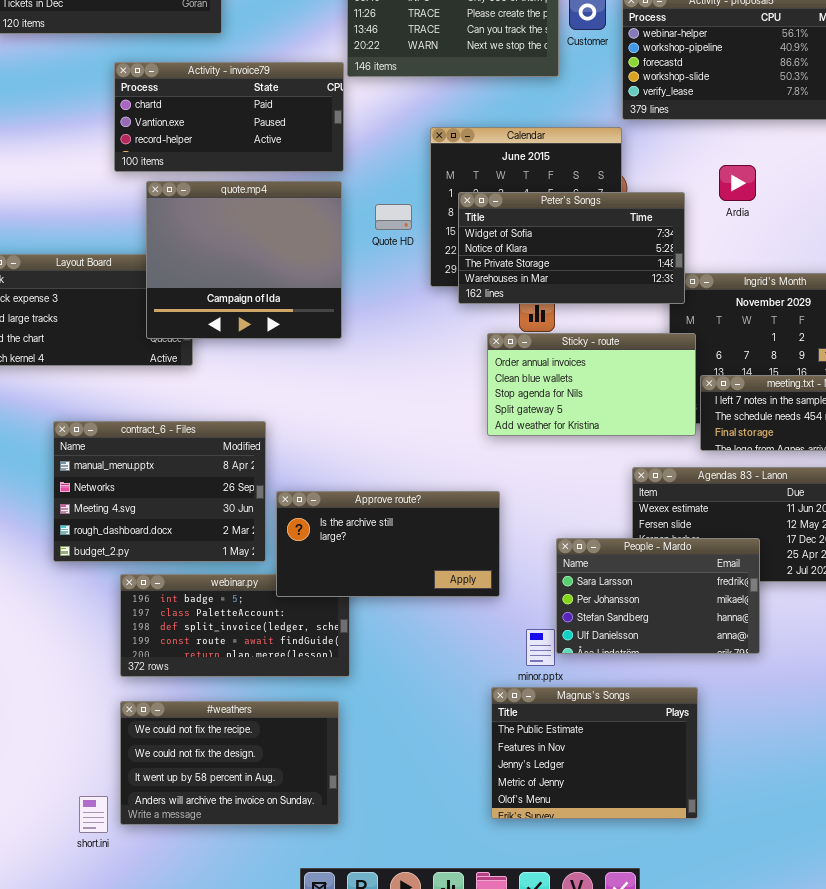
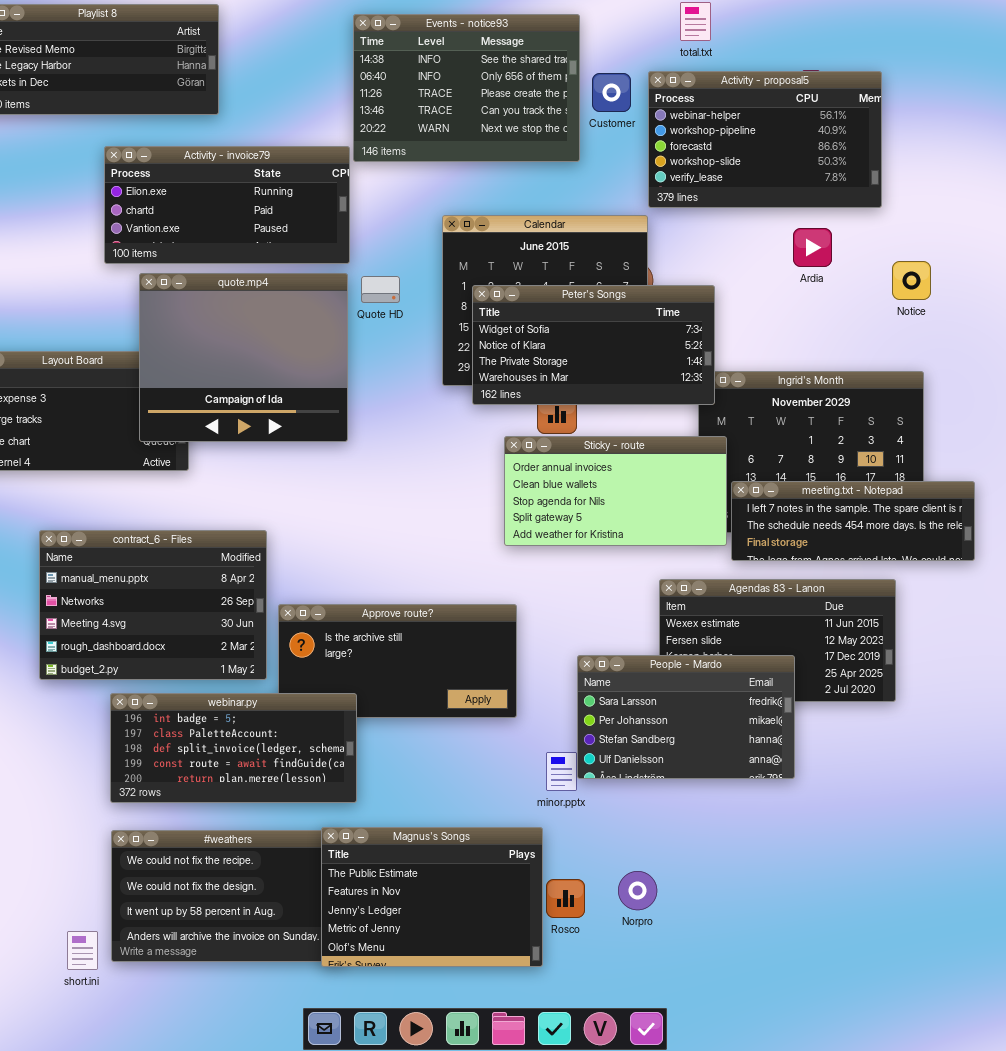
Activity - invoice79: [114,62,344,172] -> [104,146,350,264], scrolled up 1 row
Ardia: [719,165,756,201] -> [793,228,832,267], moved
Quote HD: [375,204,412,230] -> [361,276,400,303], moved
webinar.py: [120,574,350,677] -> [110,693,357,803], raised
Magnus's Songs: [491,687,698,819] -> [321,827,543,967], moved

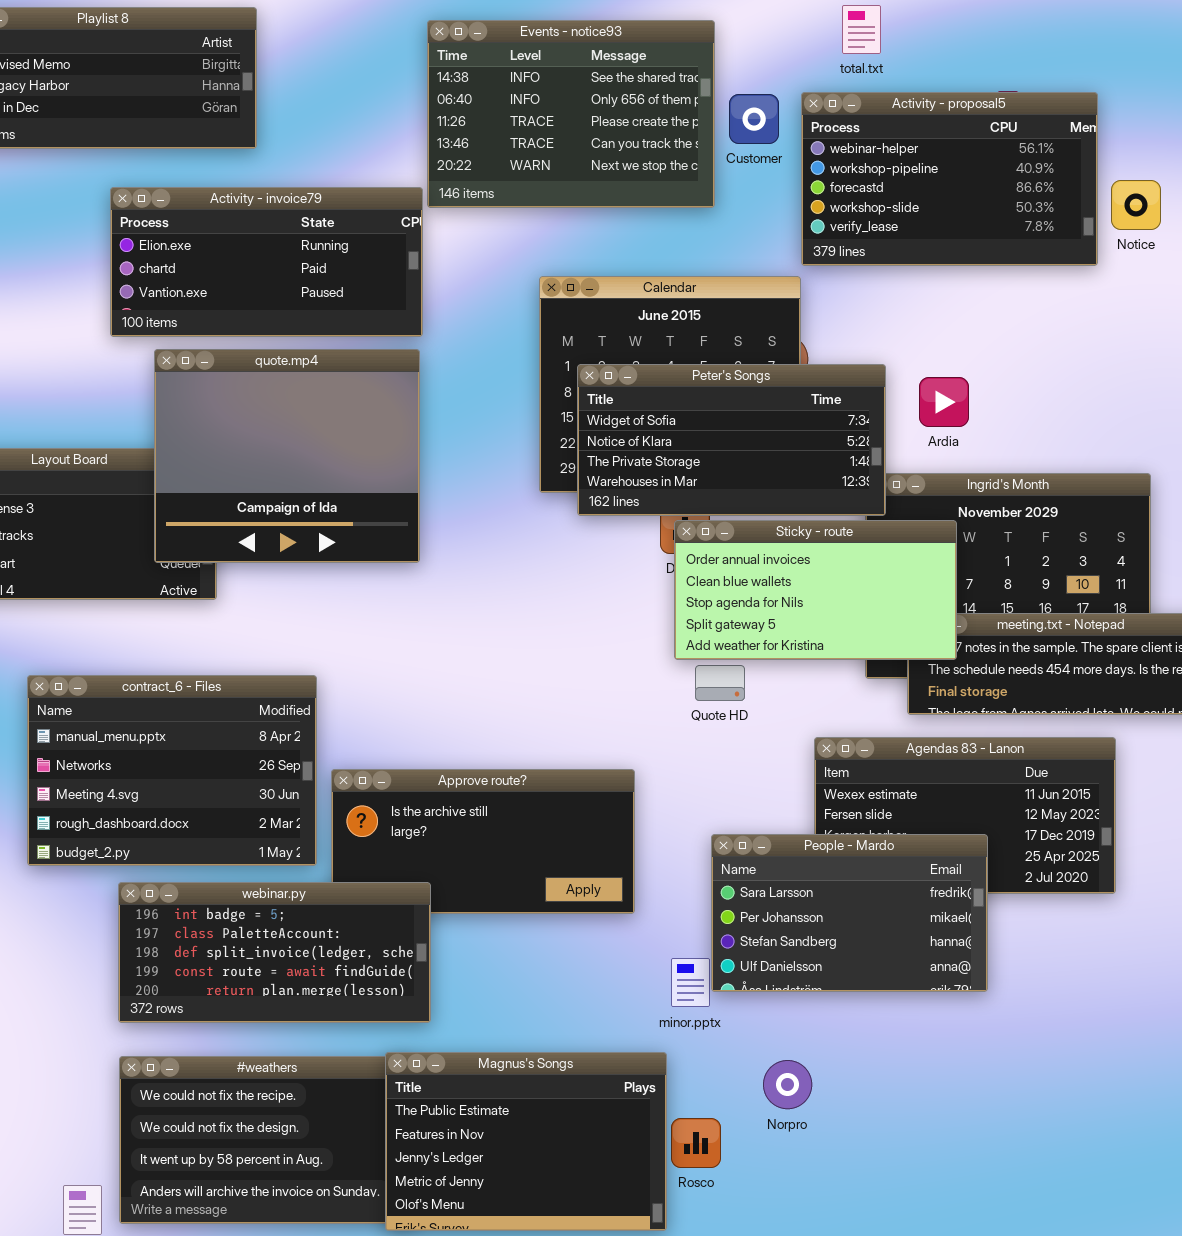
Ardia: [793,228,832,267] -> [919,377,969,427], moved
Notice: [892,261,931,300] -> [1111,180,1161,230], moved
Quote HD: [361,276,400,303] -> [695,665,745,701], moved
Sticky - route: [504,436,727,546] -> [674,520,957,660], moved
Norpro: [618,871,657,910] -> [763,1060,812,1109], moved

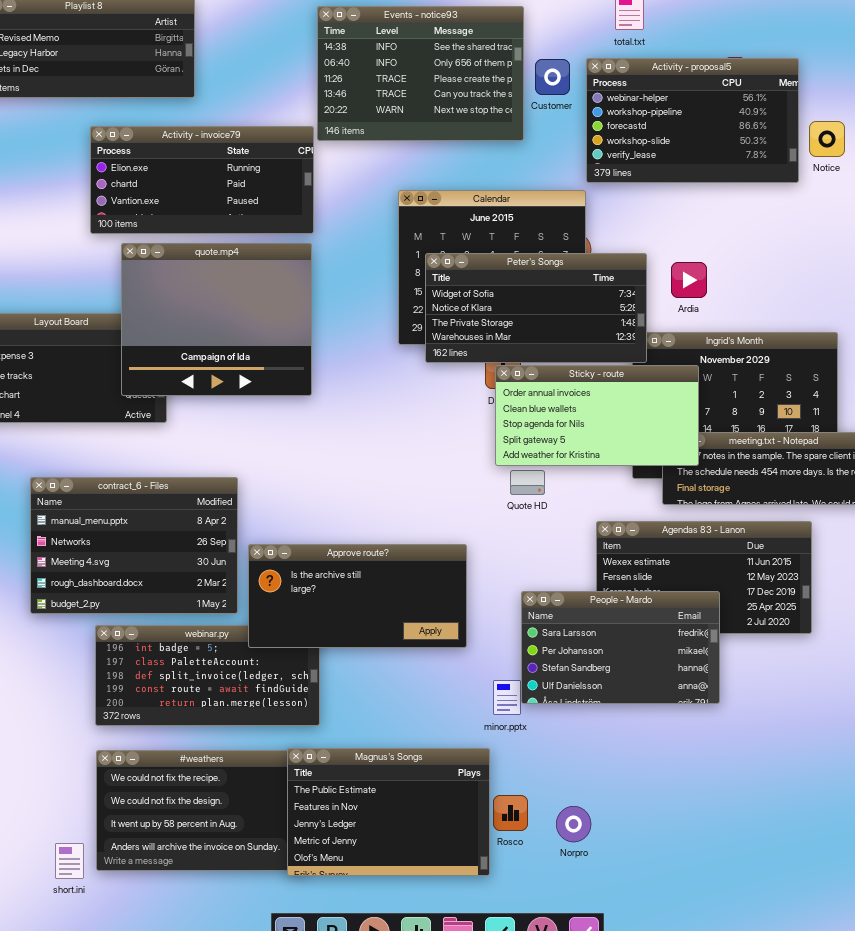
Approve route?: [331,769,635,914] -> [248,544,467,648], raised
Norpro: [763,1060,812,1109] -> [556,806,591,842], moved

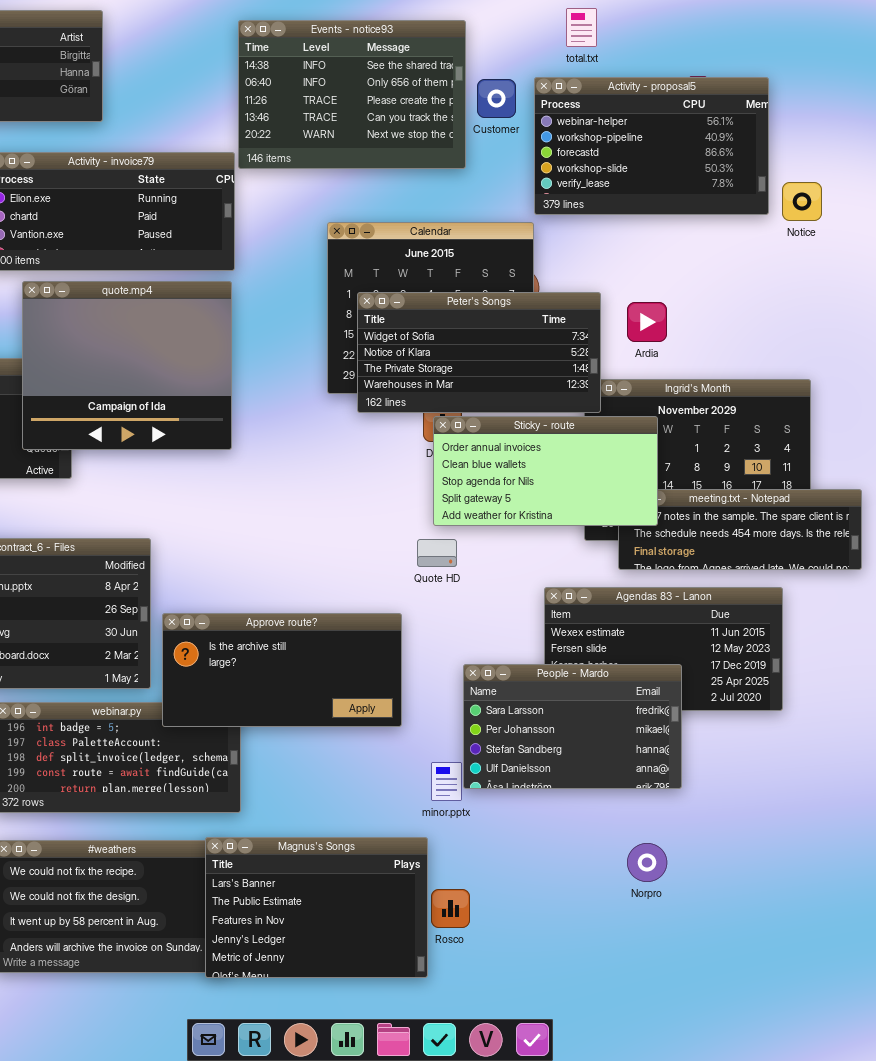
Notice: [809,121,845,157] -> [782,182,822,221], moved
Quote HD: [510,470,545,495] -> [417,539,457,567], moved
Magnus's Songs: [287,748,490,876] -> [205,837,428,978], scrolled up 1 row
Norpro: [556,806,591,842] -> [627,843,667,882], moved

